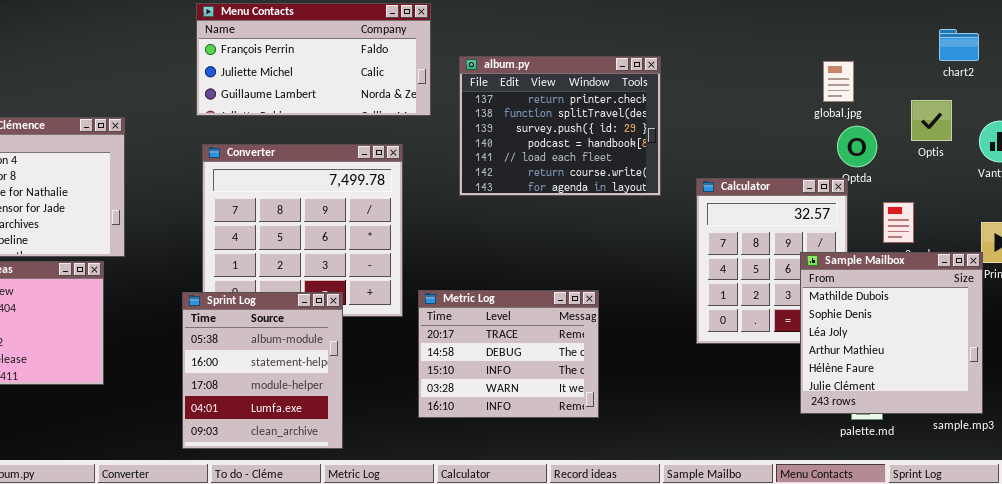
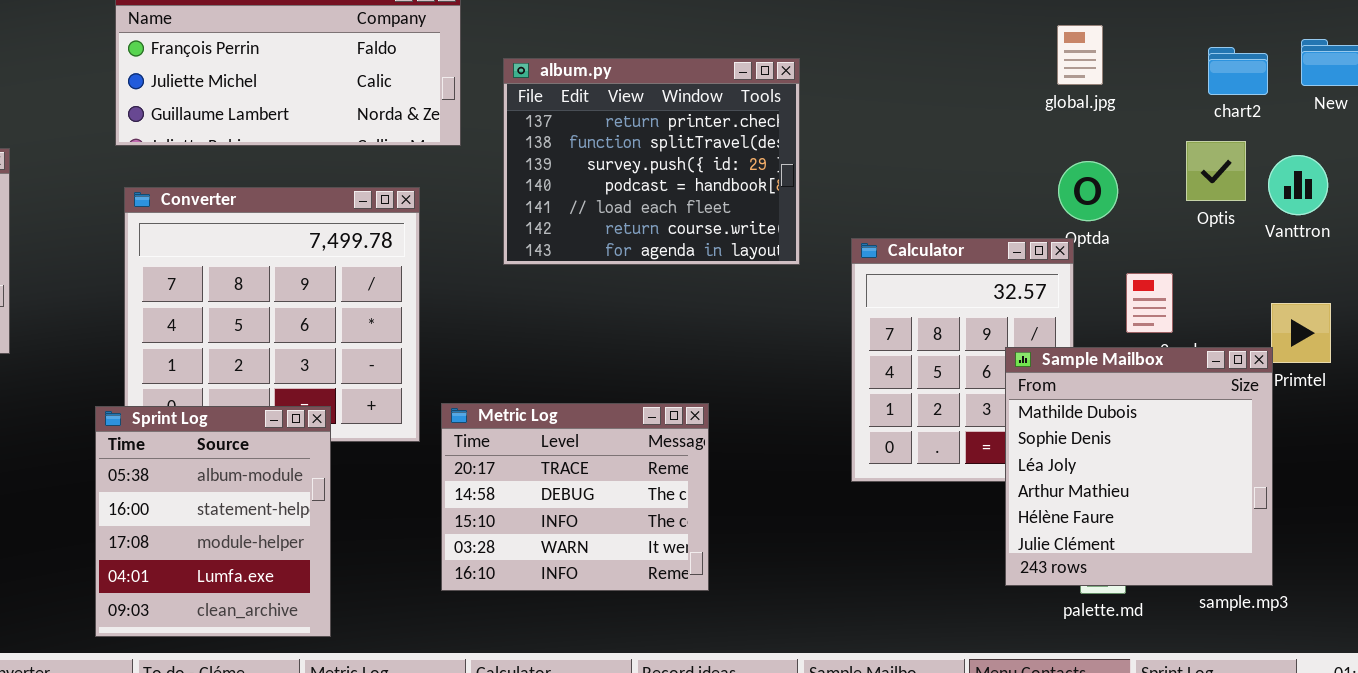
chart2: [939,29,979,61] -> [1208,47,1268,95], moved
global.jpg: [823,61,854,102] -> [1057,25,1103,85], moved
Optis: [911,100,952,141] -> [1186,141,1246,201], moved

